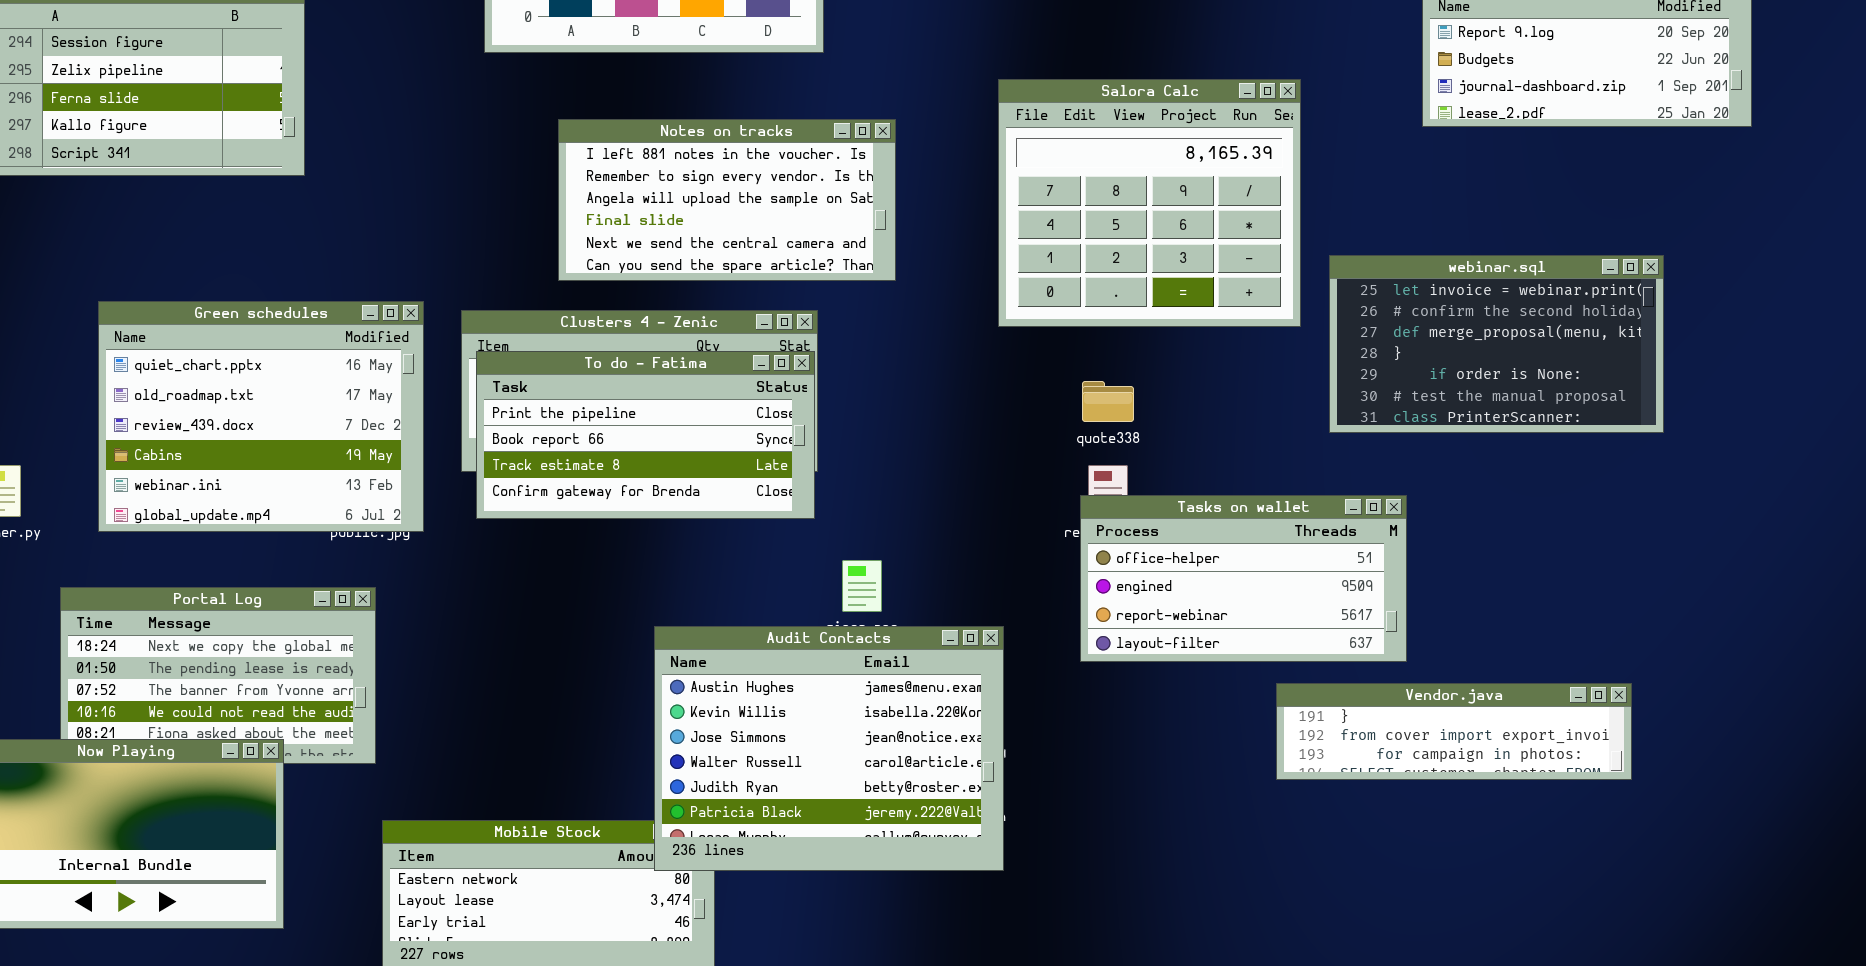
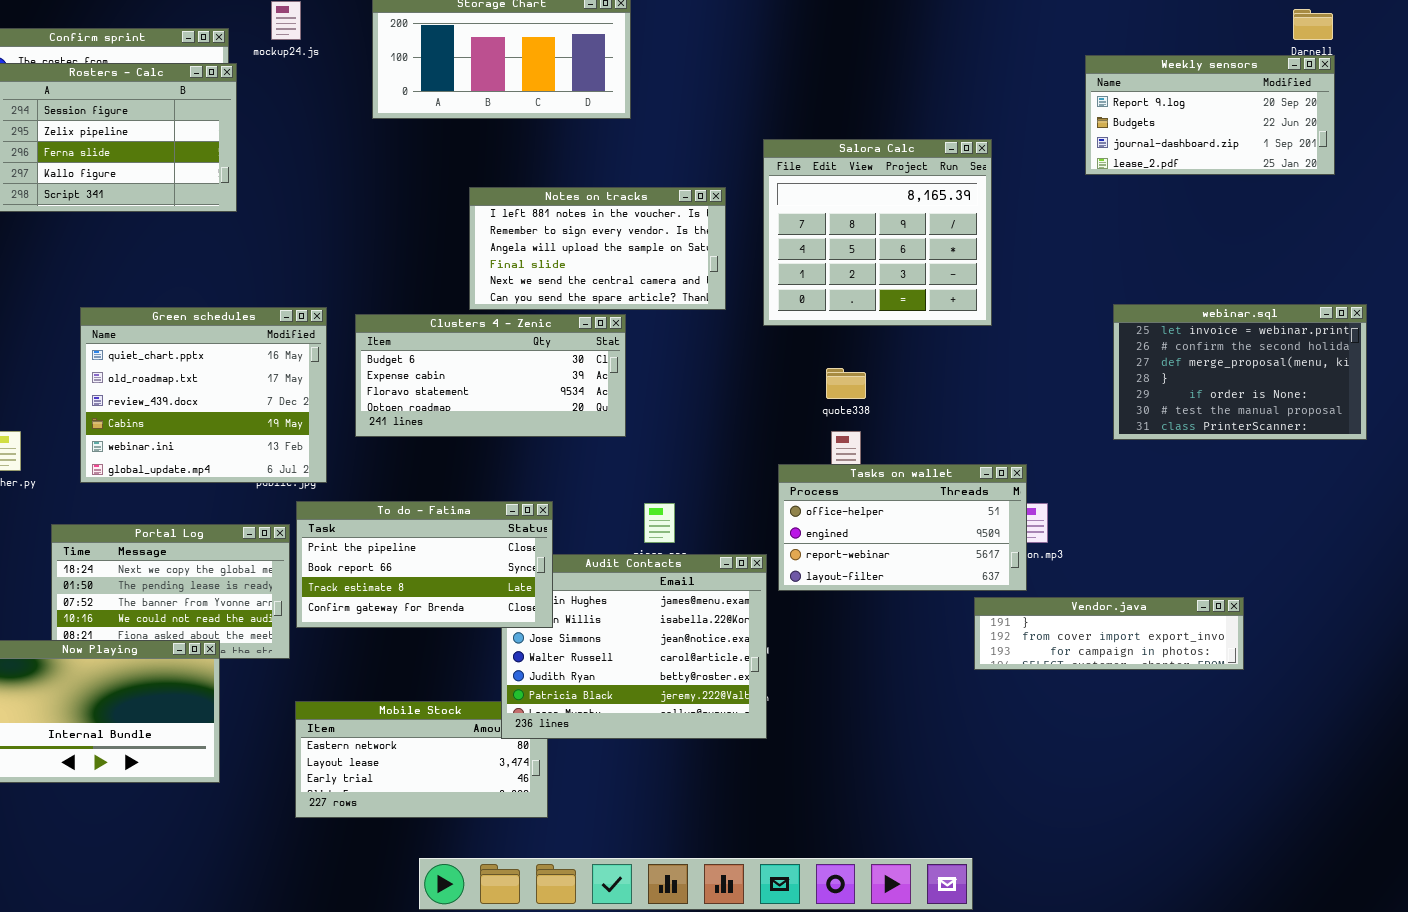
Notes on tracks: [558,119,896,281] -> [469,187,726,310], moved
webinar.sql: [1329,255,1664,433] -> [1113,304,1367,440], moved
To do - Fatima: [476,351,815,519] -> [296,501,553,628], moved
Tasks on wallet: [1080,495,1407,662] -> [778,464,1027,591], moved

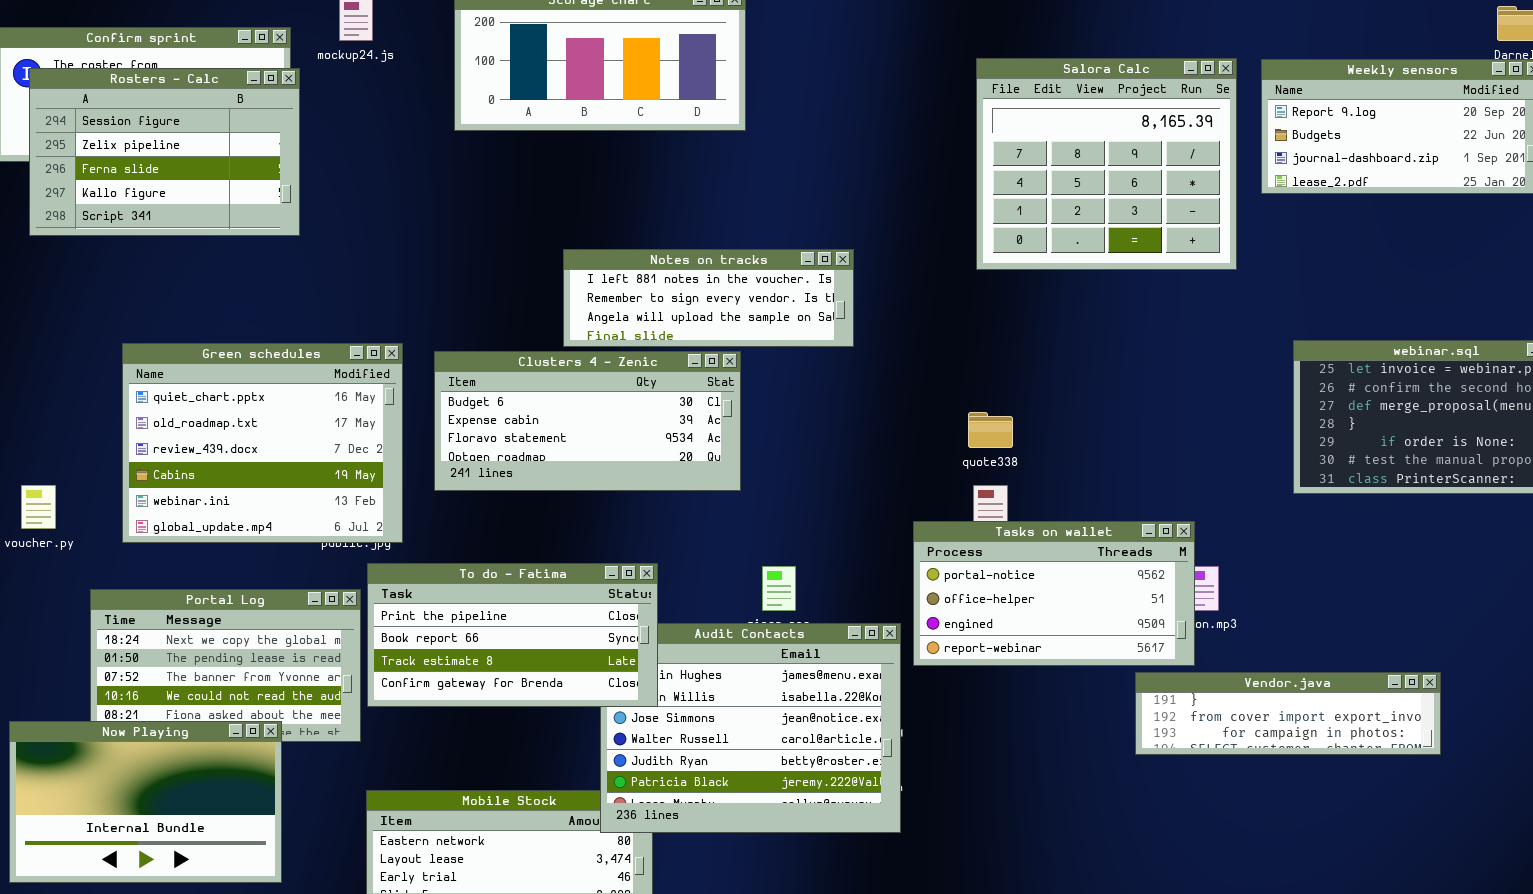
Salora Calc: [763,139,992,326] -> [976,58,1237,270], moved
Notes on tracks: [469,187,726,310] -> [563,249,854,347], resized
Tasks on wallet: [778,464,1027,591] -> [913,521,1195,666], scrolled up 1 row

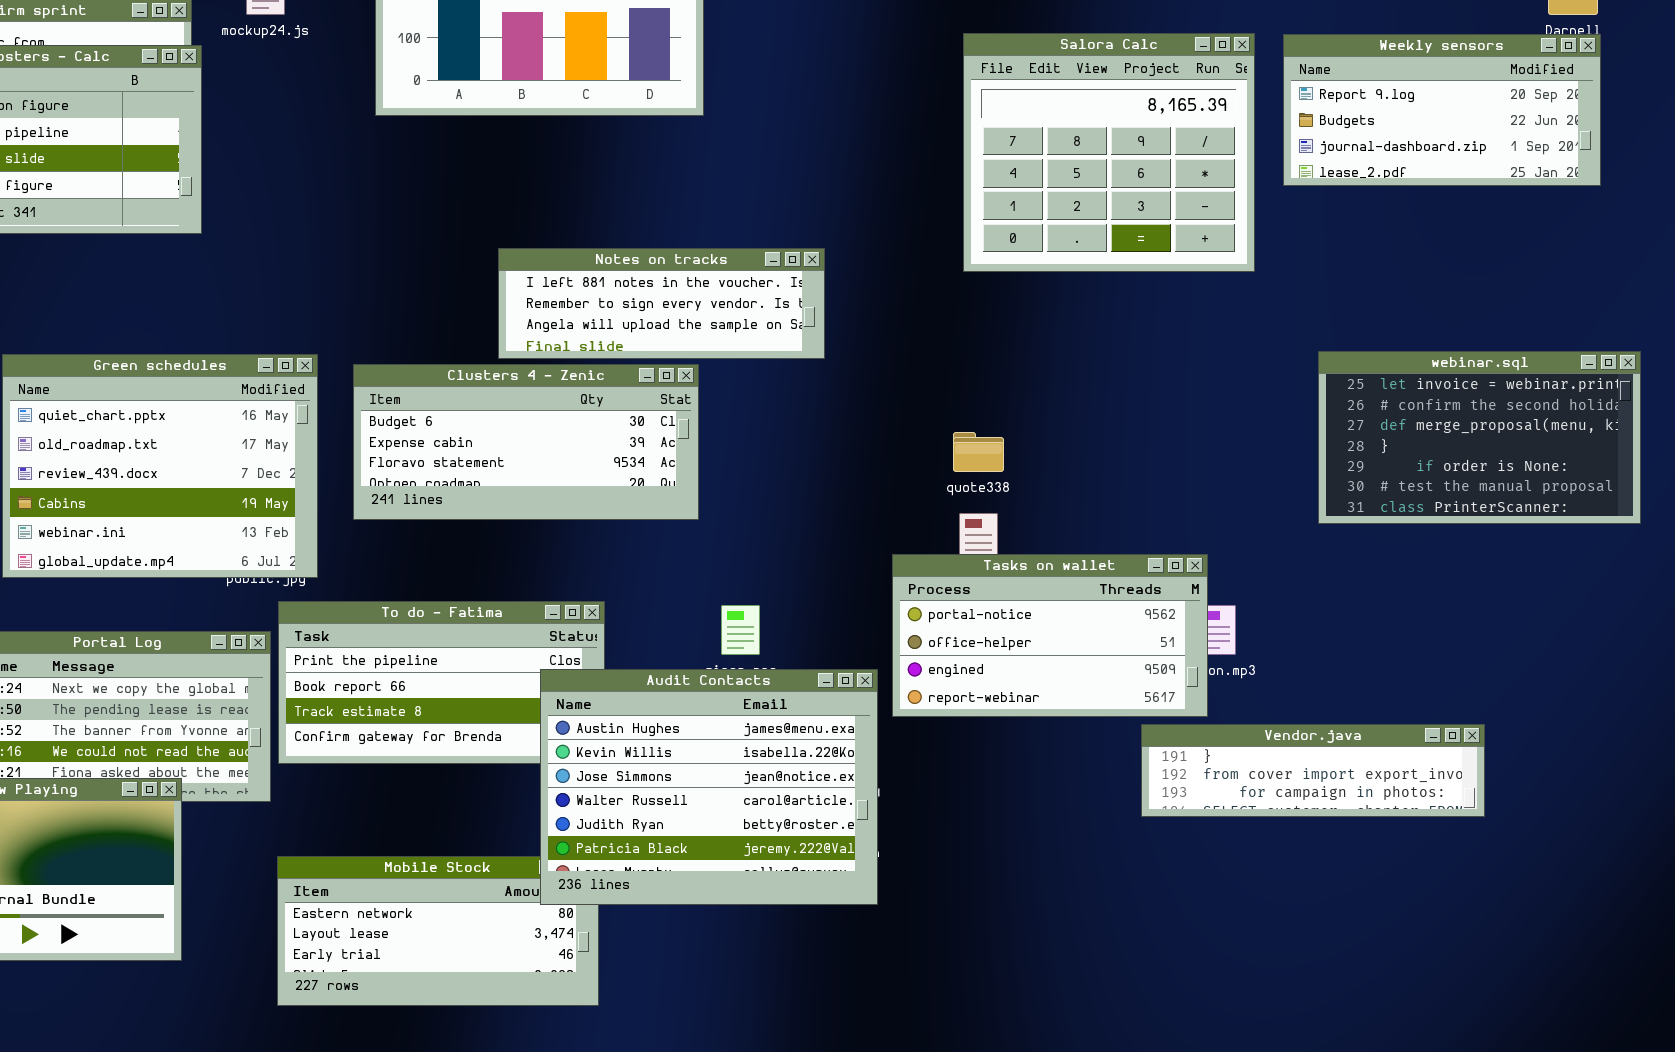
Audit Contacts: [600,623,901,833] -> [540,669,878,905], raised

